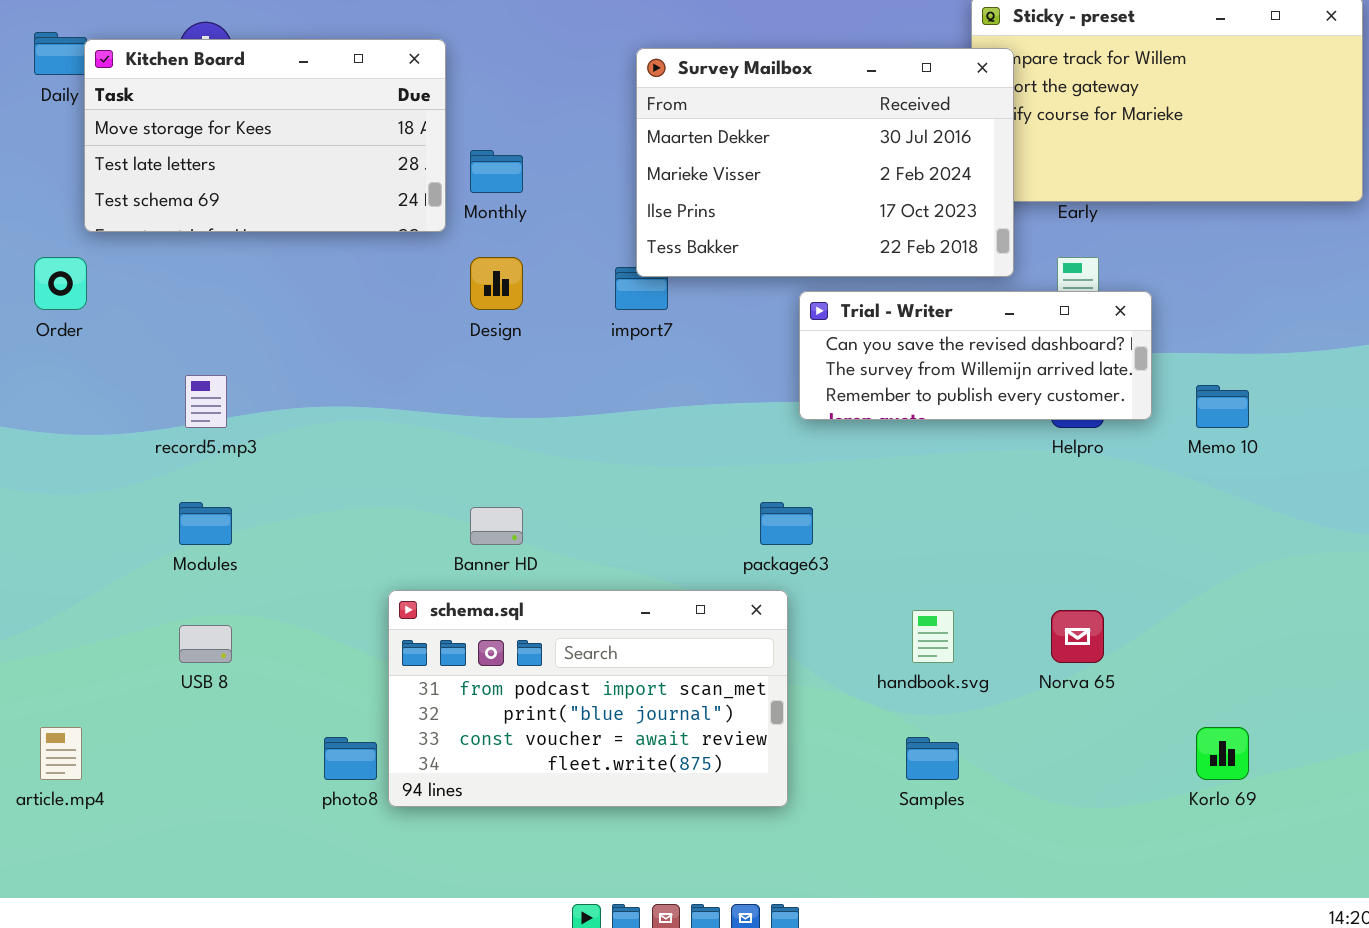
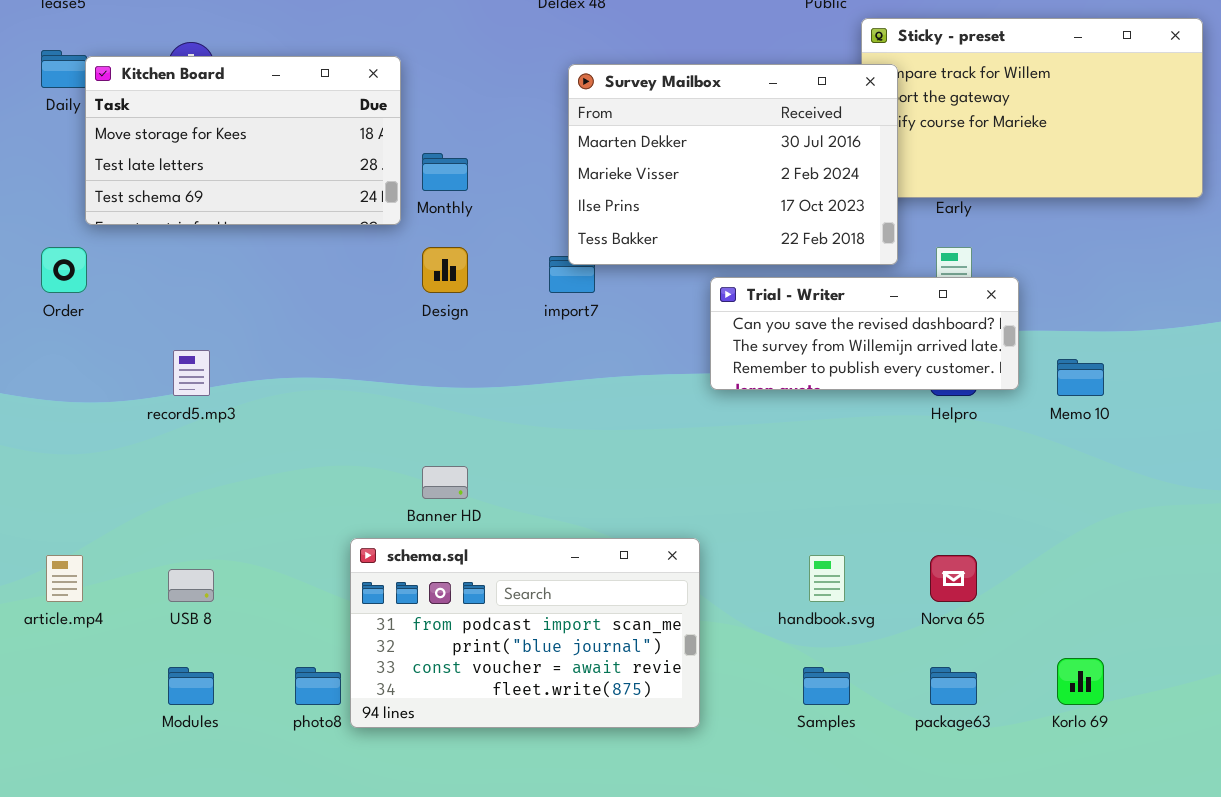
Modules: [179,502,232,545] -> [168,667,214,705], moved
package63: [760,502,813,545] -> [930,667,977,705], moved
article.mp4: [40,727,82,780] -> [46,555,83,602], moved

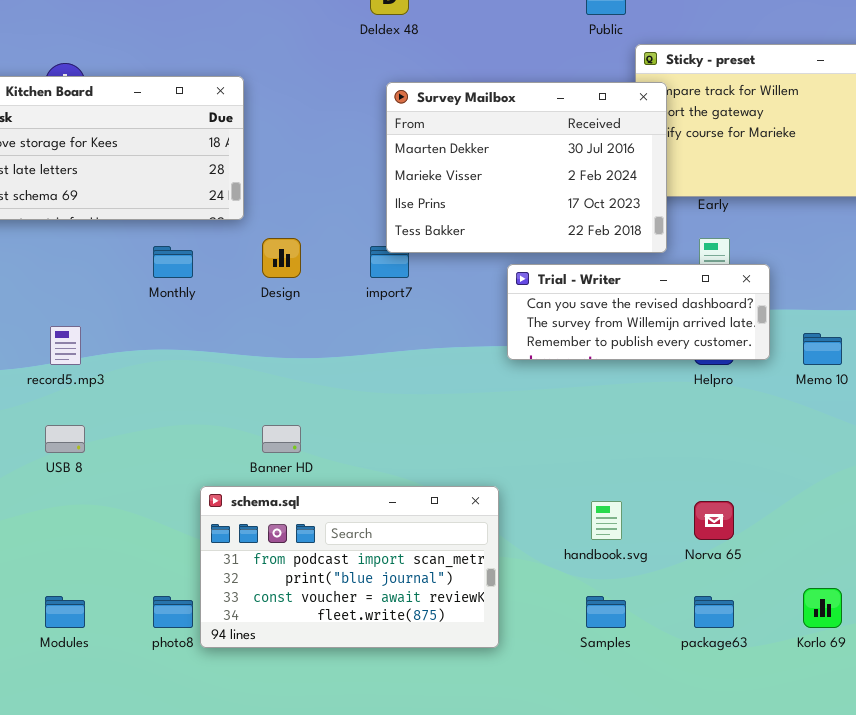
Monthly: [422,153,468,191] -> [153,246,193,278], moved
USB 8: [168,569,214,602] -> [45,425,85,453], moved

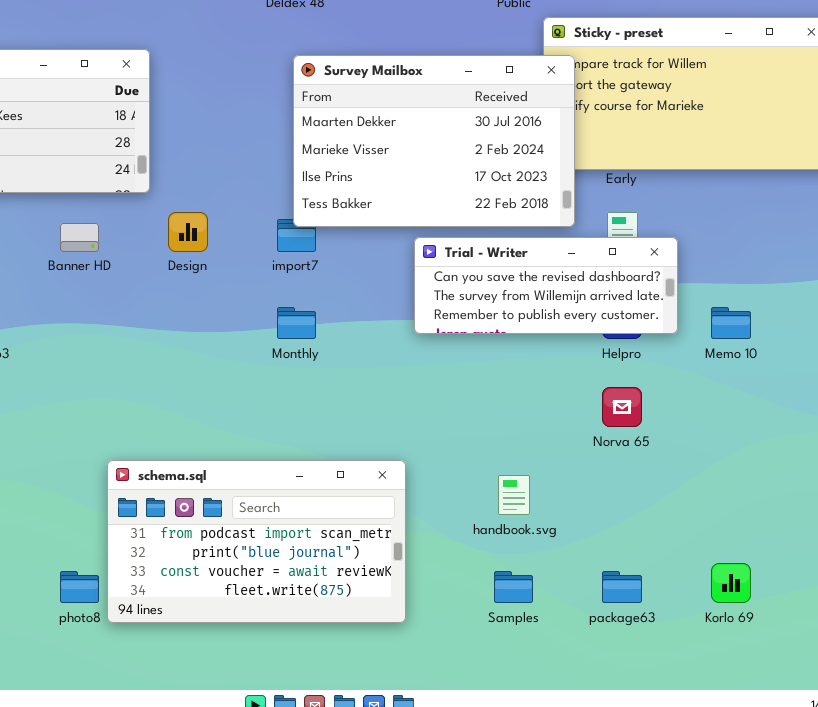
Monthly: [153,246,193,278] -> [277,307,316,339], moved
Banner HD: [262,425,301,453] -> [60,223,99,252], moved
Norva 65: [694,501,734,540] -> [602,387,642,427], moved

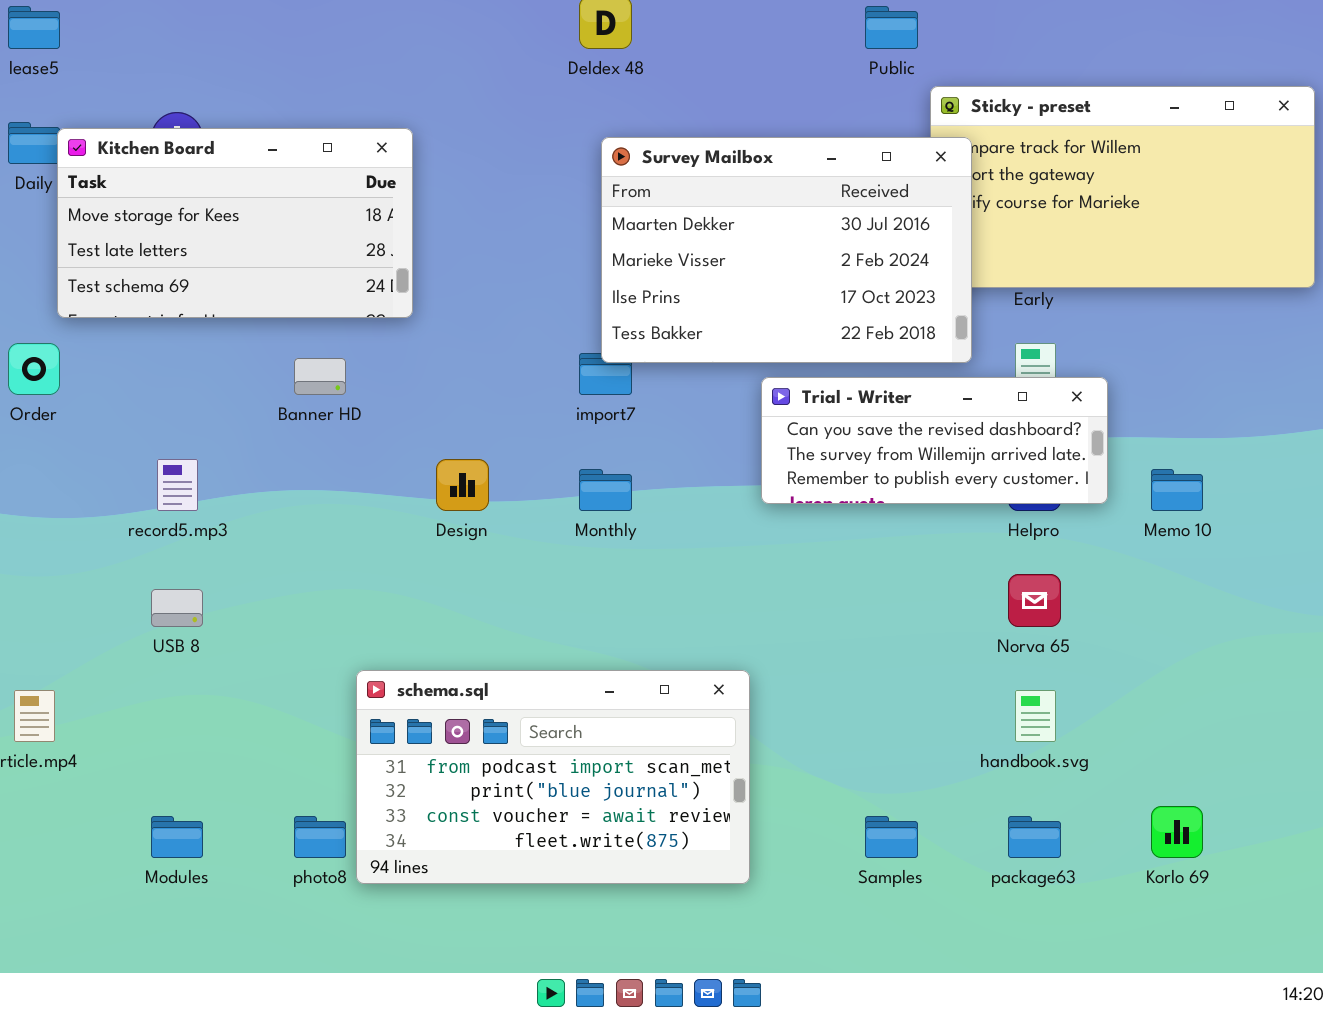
Design: [168,212,208,252] -> [436,459,489,511], moved
handbook.svg: [498,475,530,515] -> [1015,690,1056,742], moved

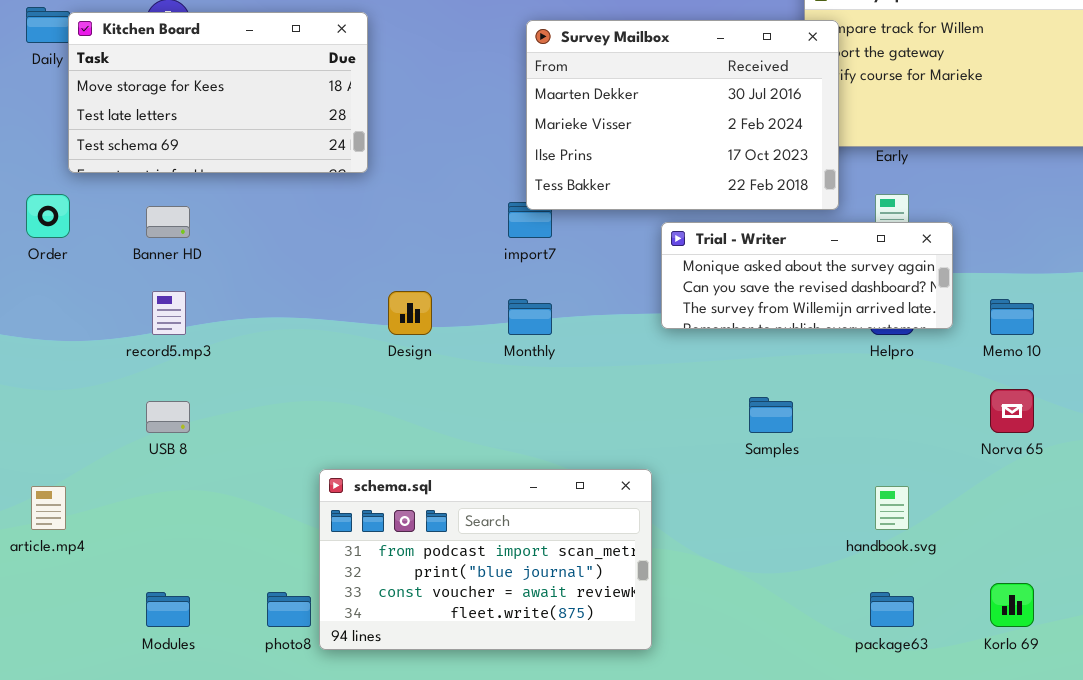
Banner HD: [294,358,346,395] -> [146,206,190,238], moved
Trial - Writer: [761,377,1108,504] -> [661,222,953,329], scrolled up 1 row
Norva 65: [1008,574,1061,627] -> [990,389,1034,433], moved
Samples: [865,816,918,858] -> [749,397,793,433], moved

